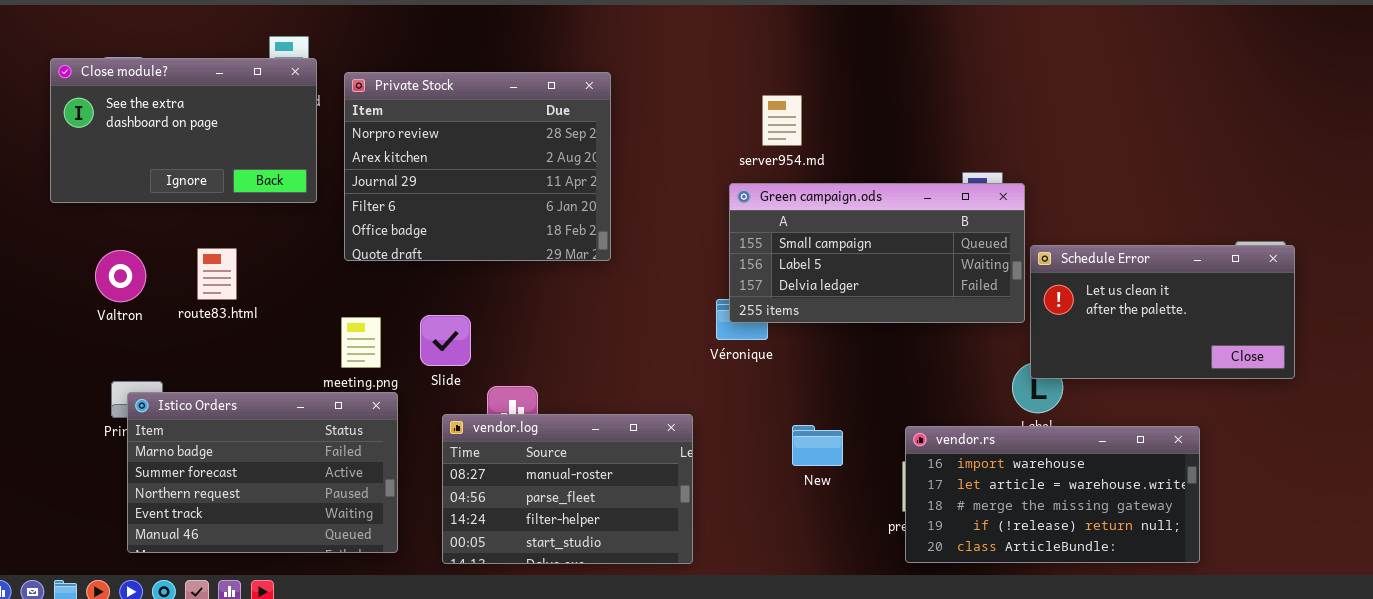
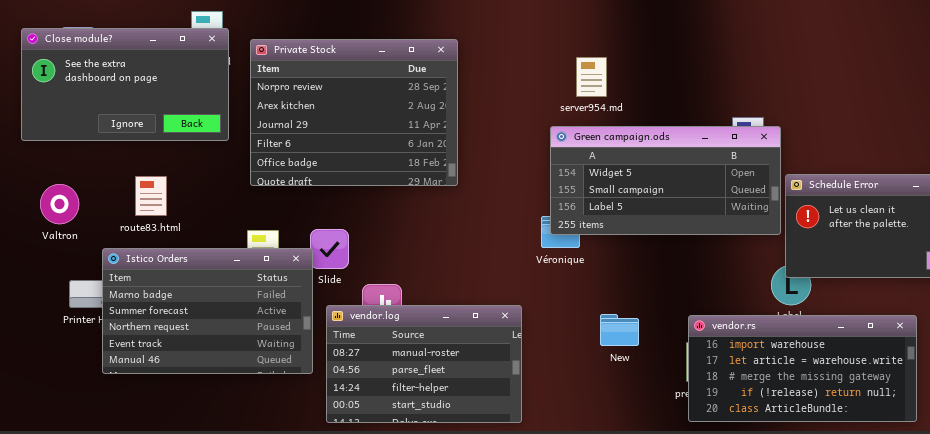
Green campaign.ods: [729,183,1025,323] -> [550,126,781,235], scrolled up 1 row
Valtron: [95,250,146,302] -> [40,184,79,224], moved
Istico Orders: [127,392,398,553] -> [102,248,313,374], moved

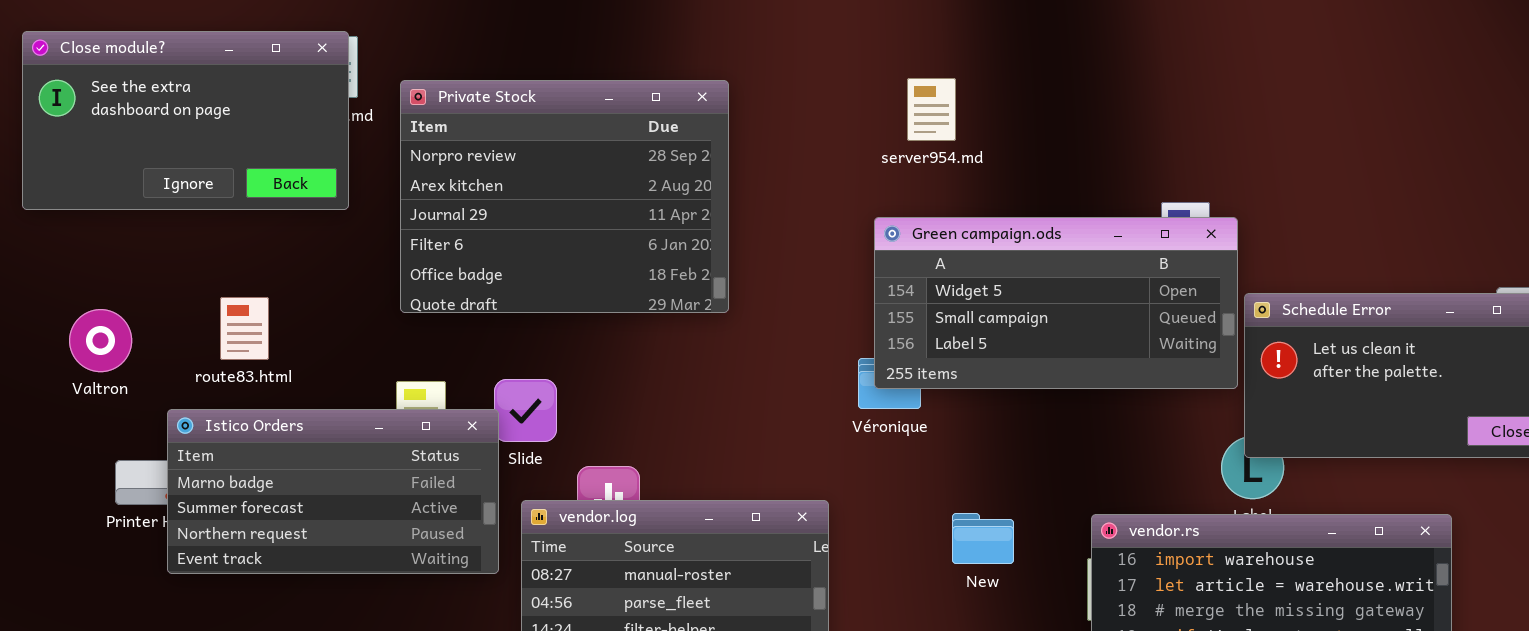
Close module?: [21,28,229,141] -> [22,31,349,210], moved
server954.md: [576,57,607,97] -> [907,78,956,141], moved
Istico Orders: [102,248,313,374] -> [167,409,499,574], resized

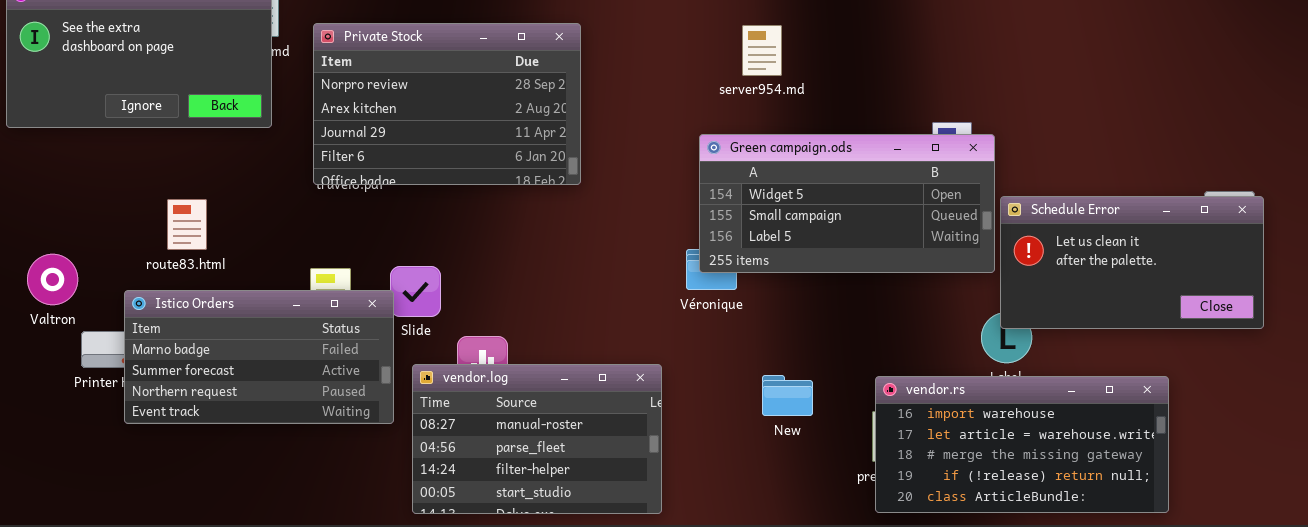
server954.md: [907,78,956,141] -> [742,25,782,76], moved
Private Stock: [400,80,729,313] -> [313,23,581,185], resized
Valtron: [69,309,132,372] -> [27,254,78,305], moved

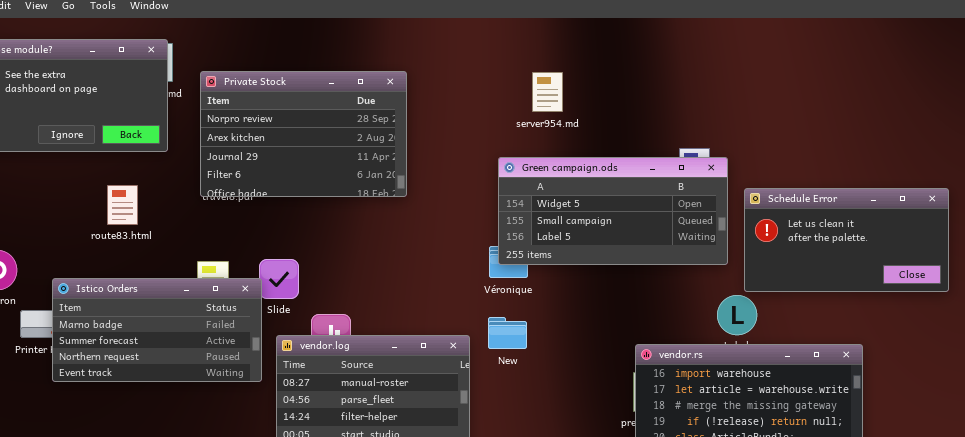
Schedule Error: [1000,196,1264,329] -> [744,188,949,292], moved
route83.html: [167,199,207,250] -> [107,185,138,225], moved
New: [762,375,813,416] -> [488,317,527,349], moved

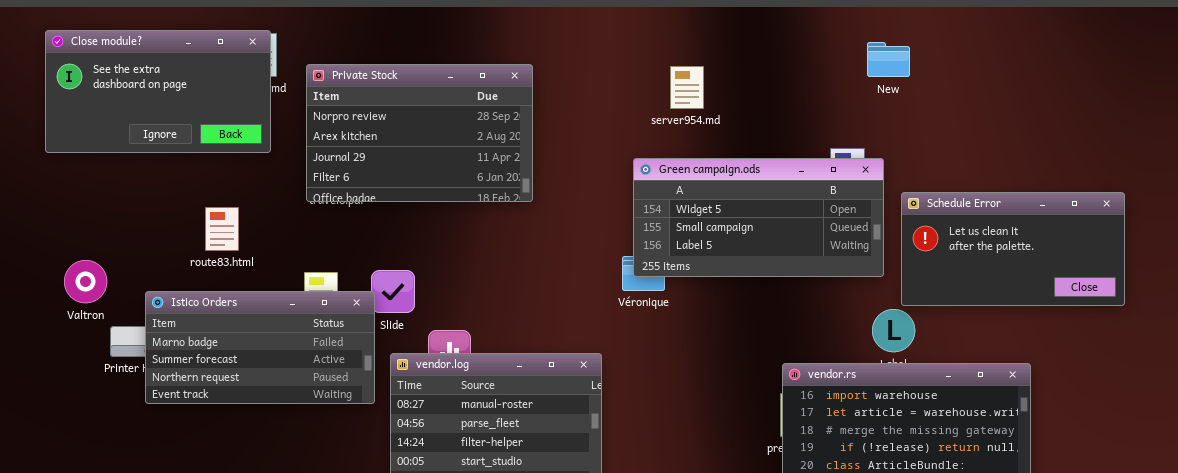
route83.html: [107,185,138,225] -> [205,207,239,251], moved
New: [488,317,527,349] -> [867,42,910,77], moved

